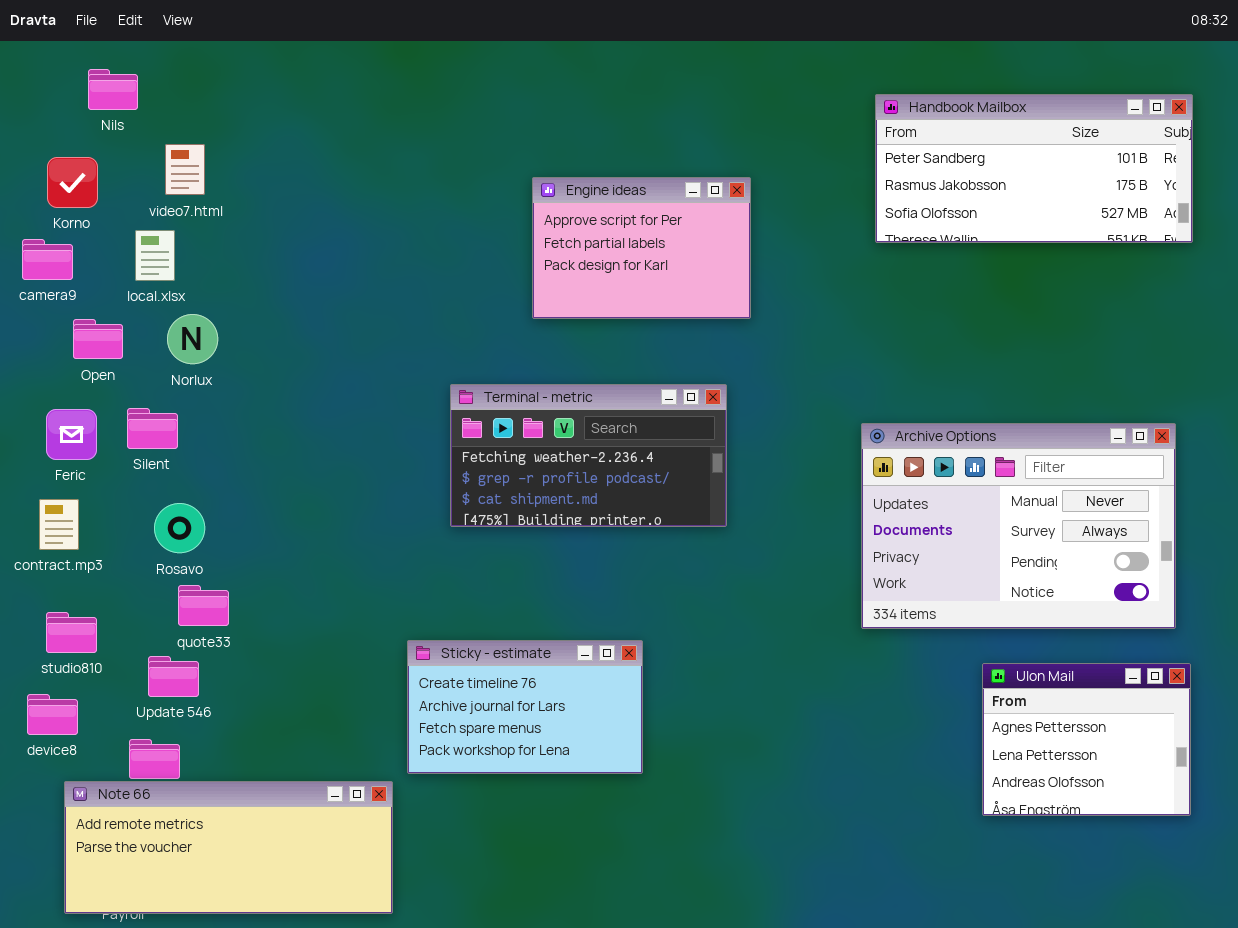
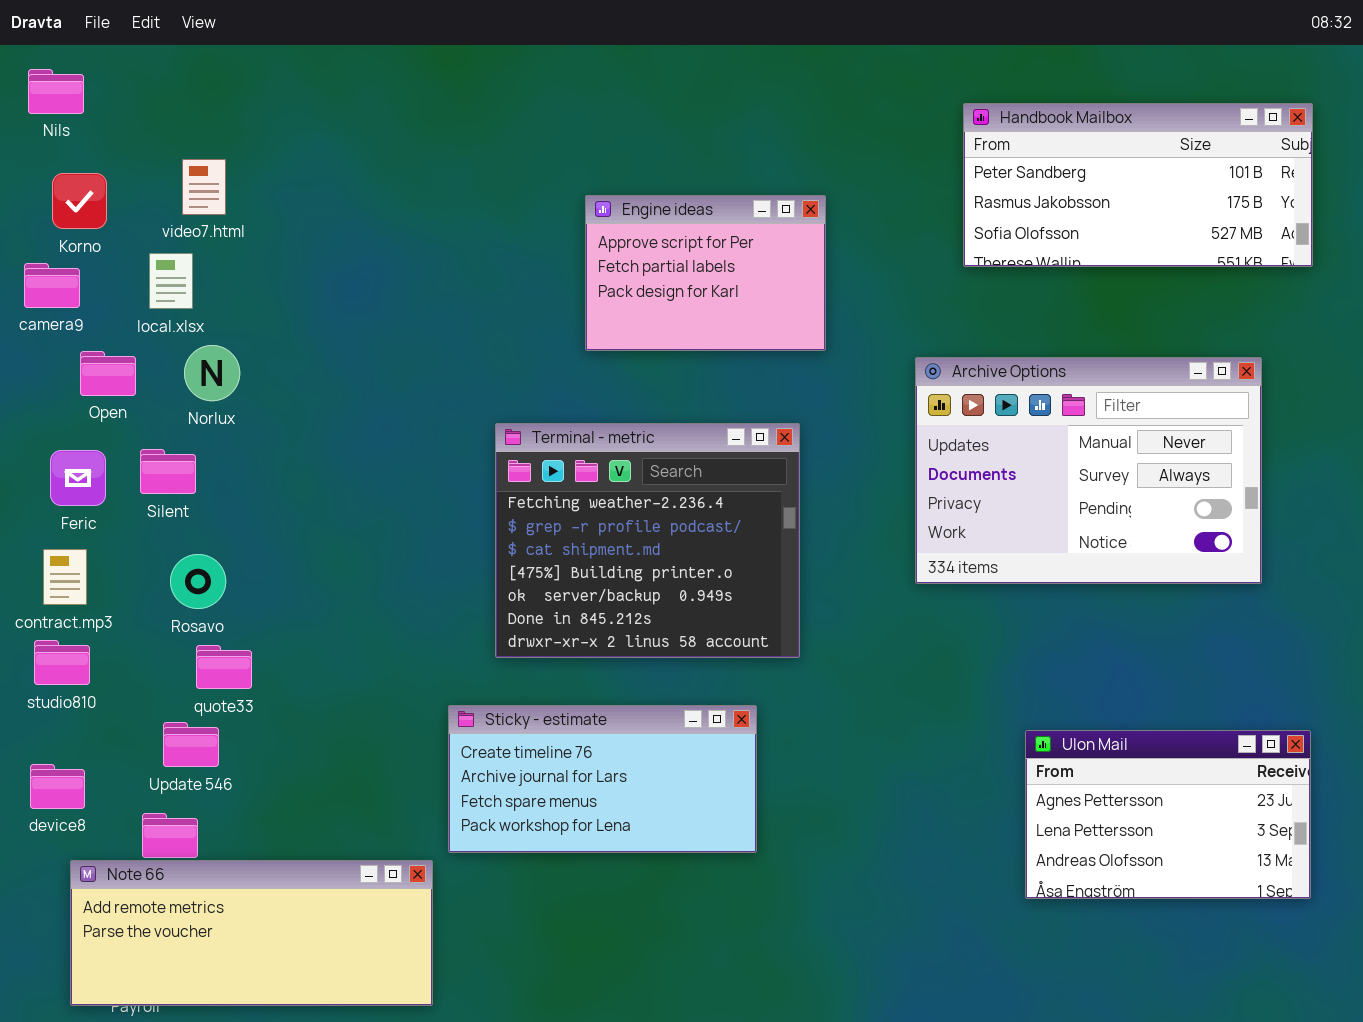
Nils: [88,69,138,110] -> [28,69,84,114], moved
Terminal - metric: [450,384,727,527] -> [495,423,800,658], resized
Archive Options: [861,423,1176,629] -> [915,357,1262,584], moved
studio810: [46,612,97,653] -> [34,640,90,685], moved
Sticky - estimate: [407,640,643,774] -> [448,705,757,853], resized
Ulon Mail: [982,663,1191,816] -> [1025,730,1311,899], resized

